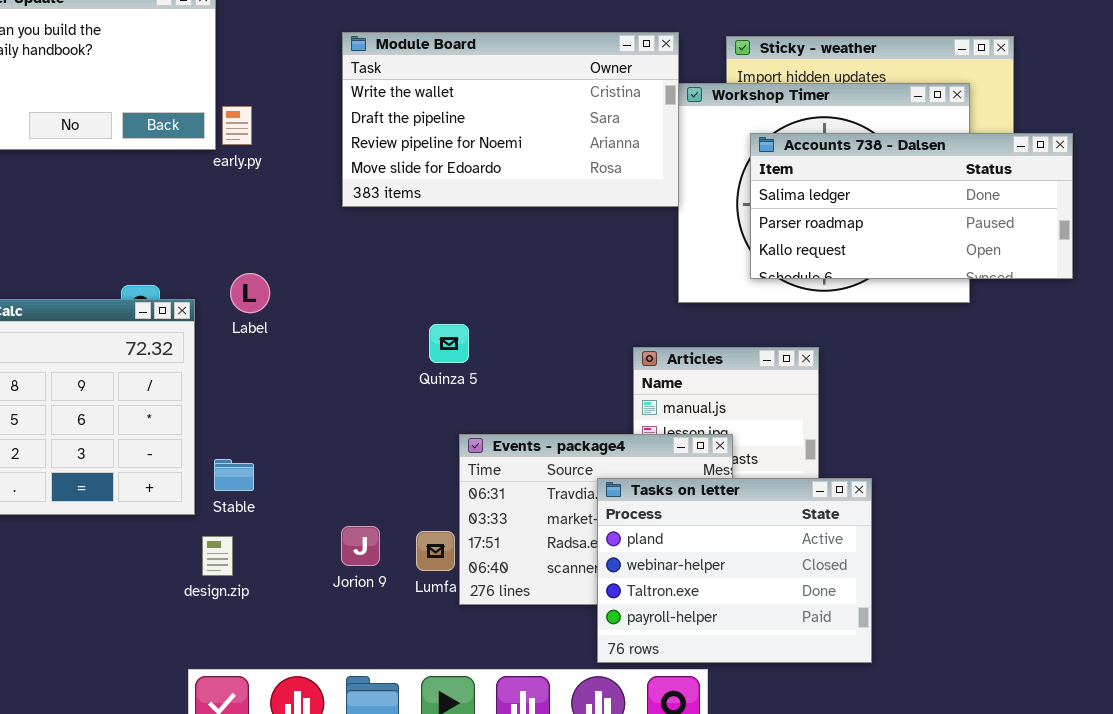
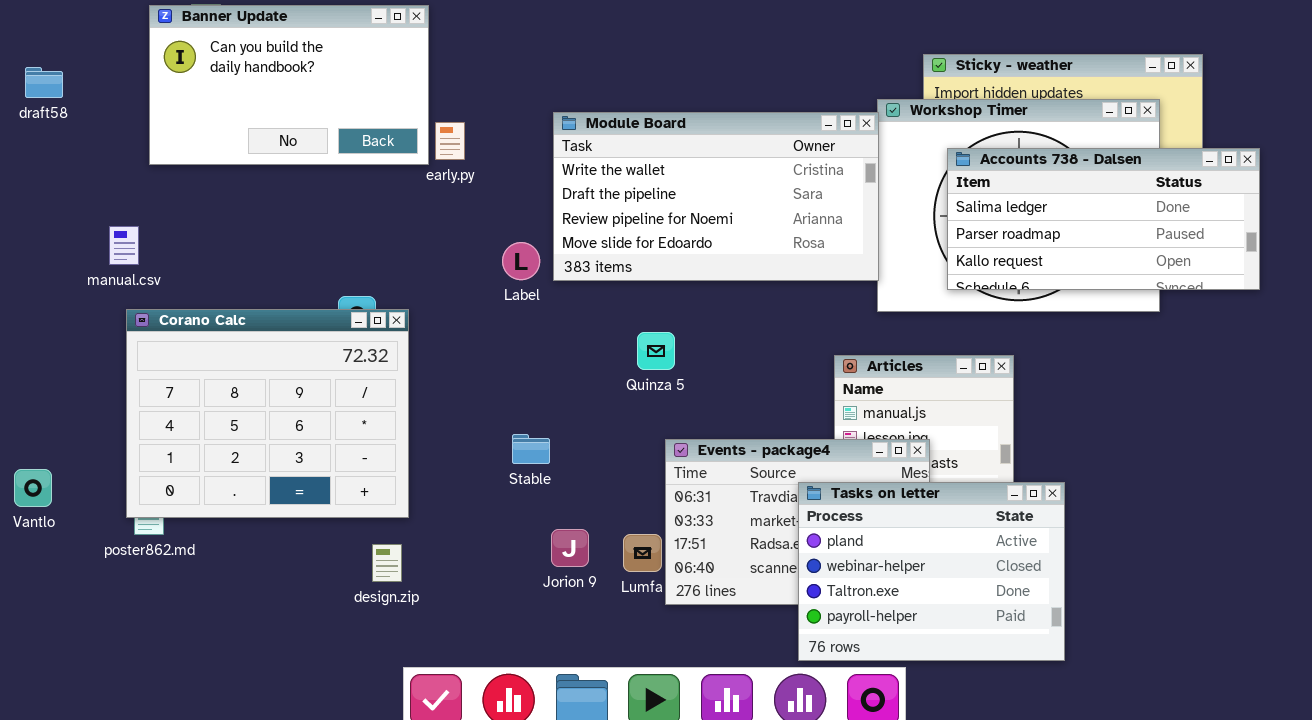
Module Board: [342,32,679,207] -> [553,112,879,281], moved
Label: [230,273,270,313] -> [502,242,540,280], moved
Stable: [214,459,254,491] -> [512,434,550,464], moved
design.zip: [202,536,233,576] -> [372,544,402,582], moved

